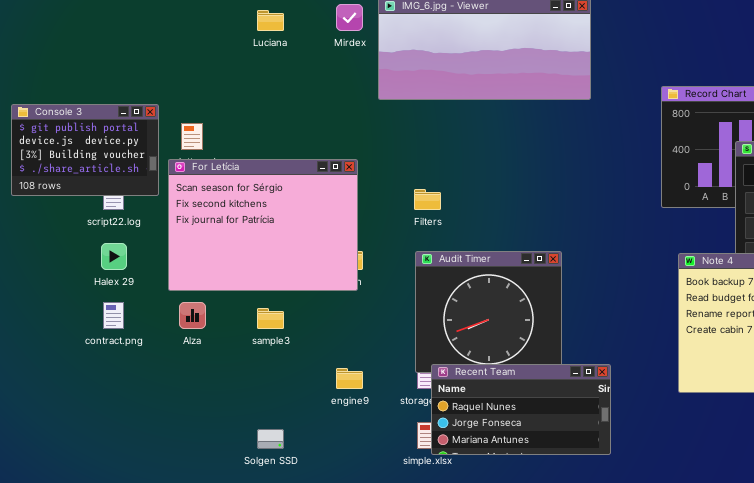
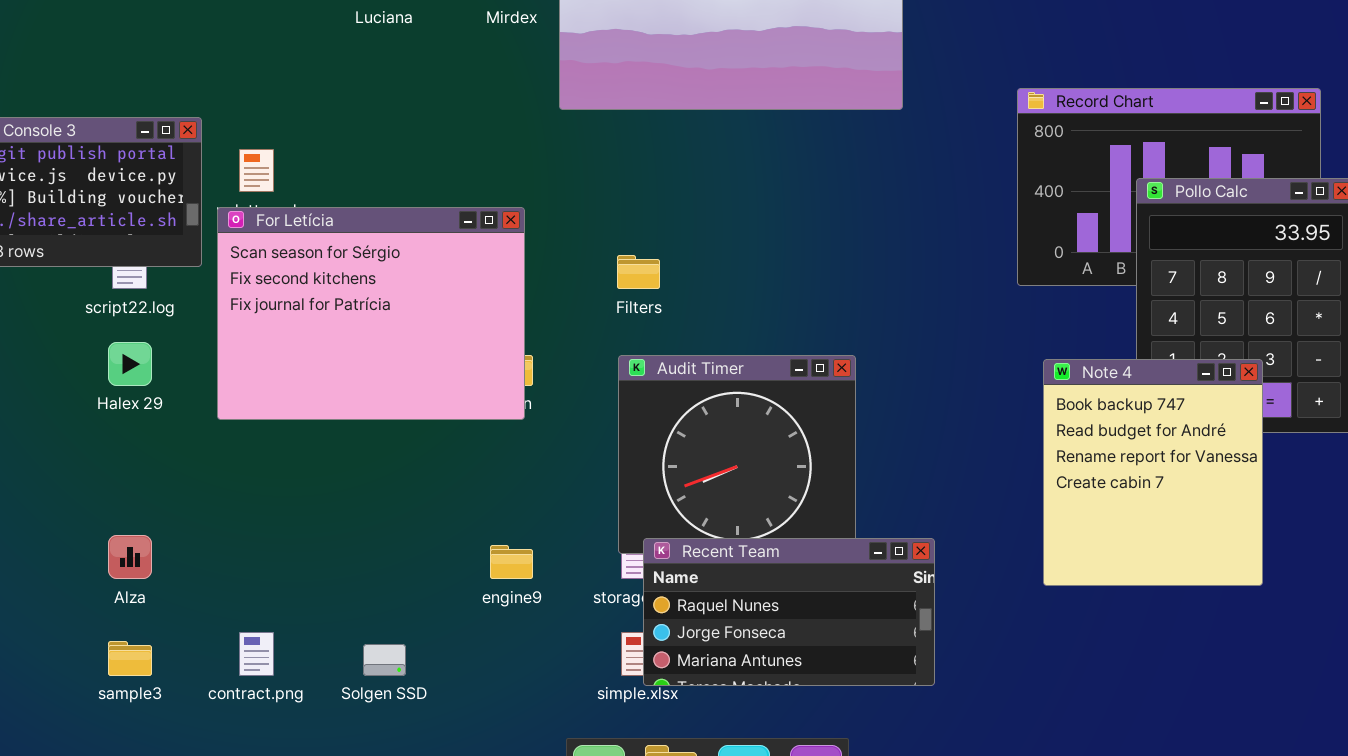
contract.png: [103,302,124,329] -> [239,632,274,676], moved
Alza: [179,302,206,329] -> [108,535,152,579], moved
sample3: [257,308,284,329] -> [108,641,152,676], moved

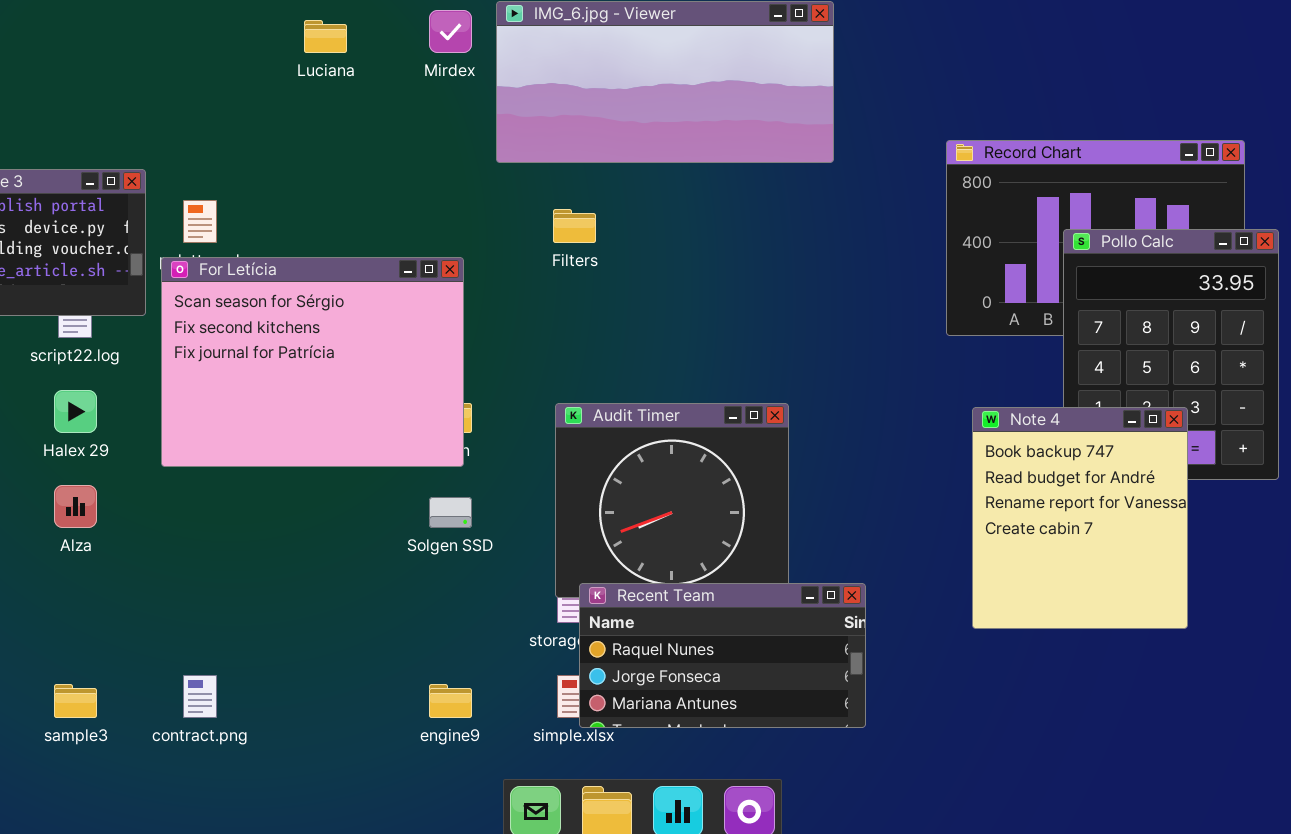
Filters: [617,255,660,289] -> [553,209,596,243], moved
Alza: [108,535,152,579] -> [54,485,97,528], moved
engine9: [490,545,533,579] -> [429,684,472,718], moved
Solgen SSD: [363,644,406,676] -> [429,497,472,528], moved

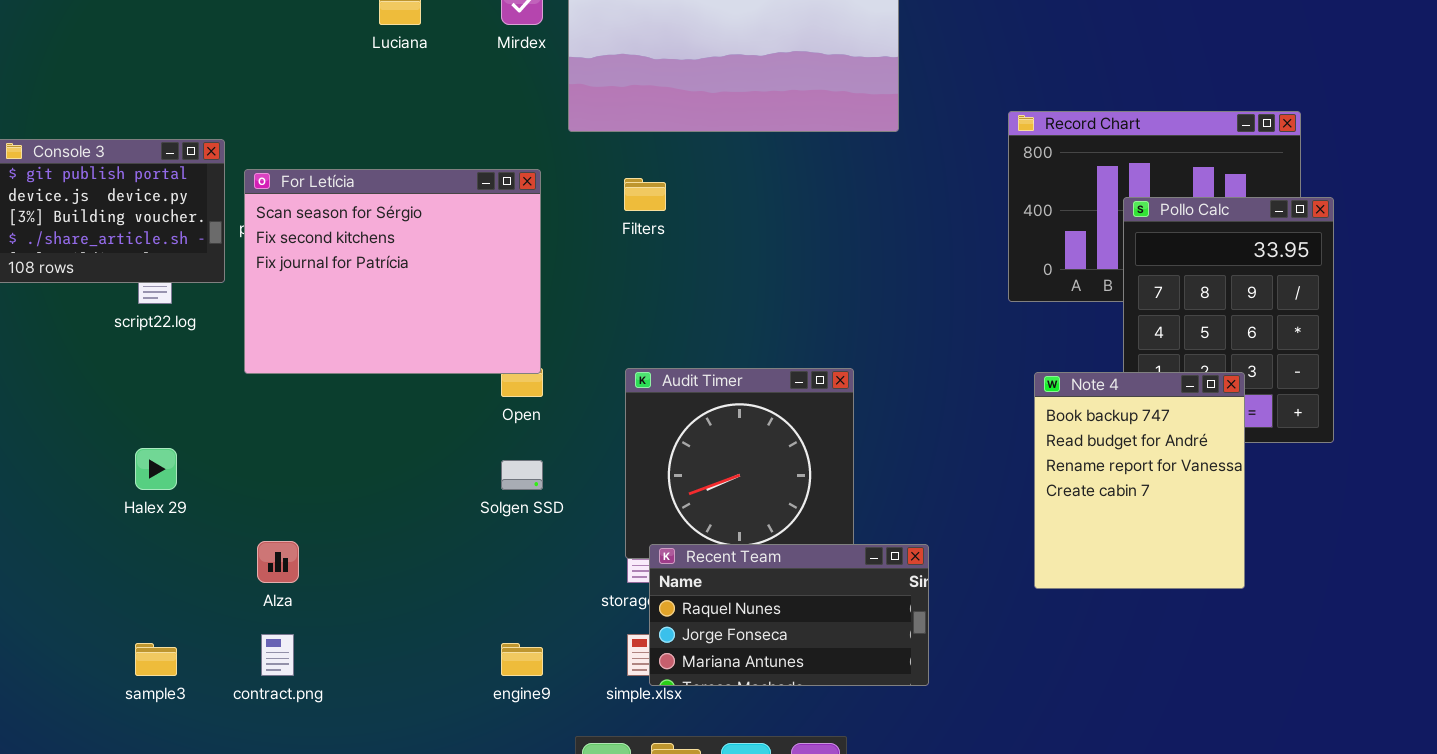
For Letícia: [161,257,464,467] -> [244,169,541,374], moved
Halex 29: [54,390,97,433] -> [135,448,177,490], moved
Alza: [54,485,97,528] -> [257,541,299,583], moved

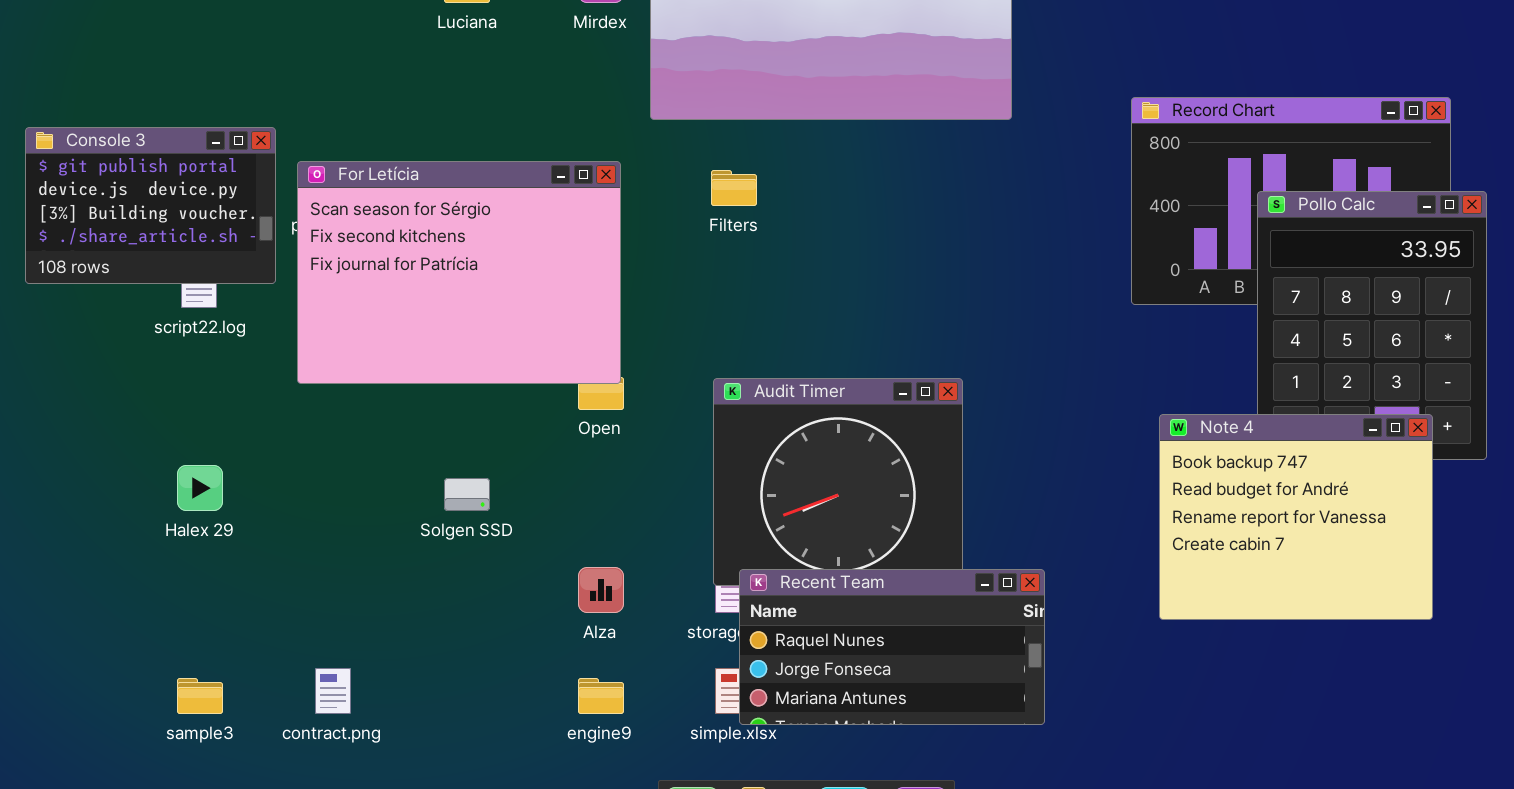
Note 4: [1034,372,1245,589] -> [1159,414,1433,620], resized
Solgen SSD: [501,460,543,490] -> [444,478,490,511], moved
Alza: [257,541,299,583] -> [578,567,624,613], moved

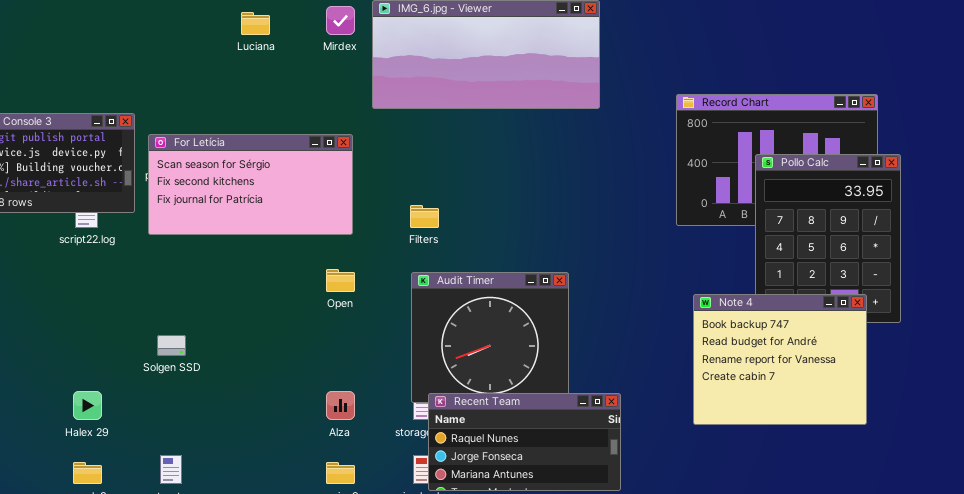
For Letícia: [297,161,621,384] -> [148,134,353,235], resized
Filters: [711,170,757,206] -> [410,205,439,228], moved
Halex 29: [177,465,223,511] -> [73,391,102,420], moved
Solgen SSD: [444,478,490,511] -> [157,335,186,356], moved

